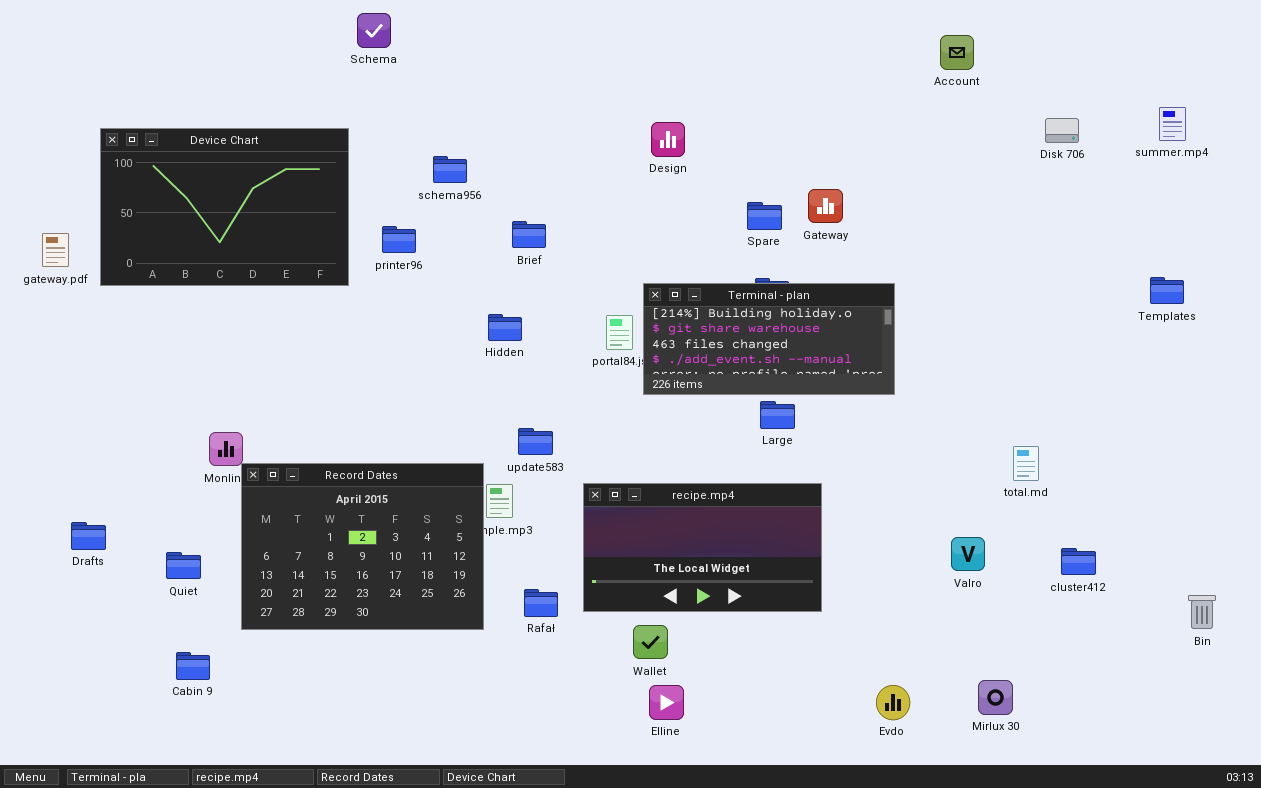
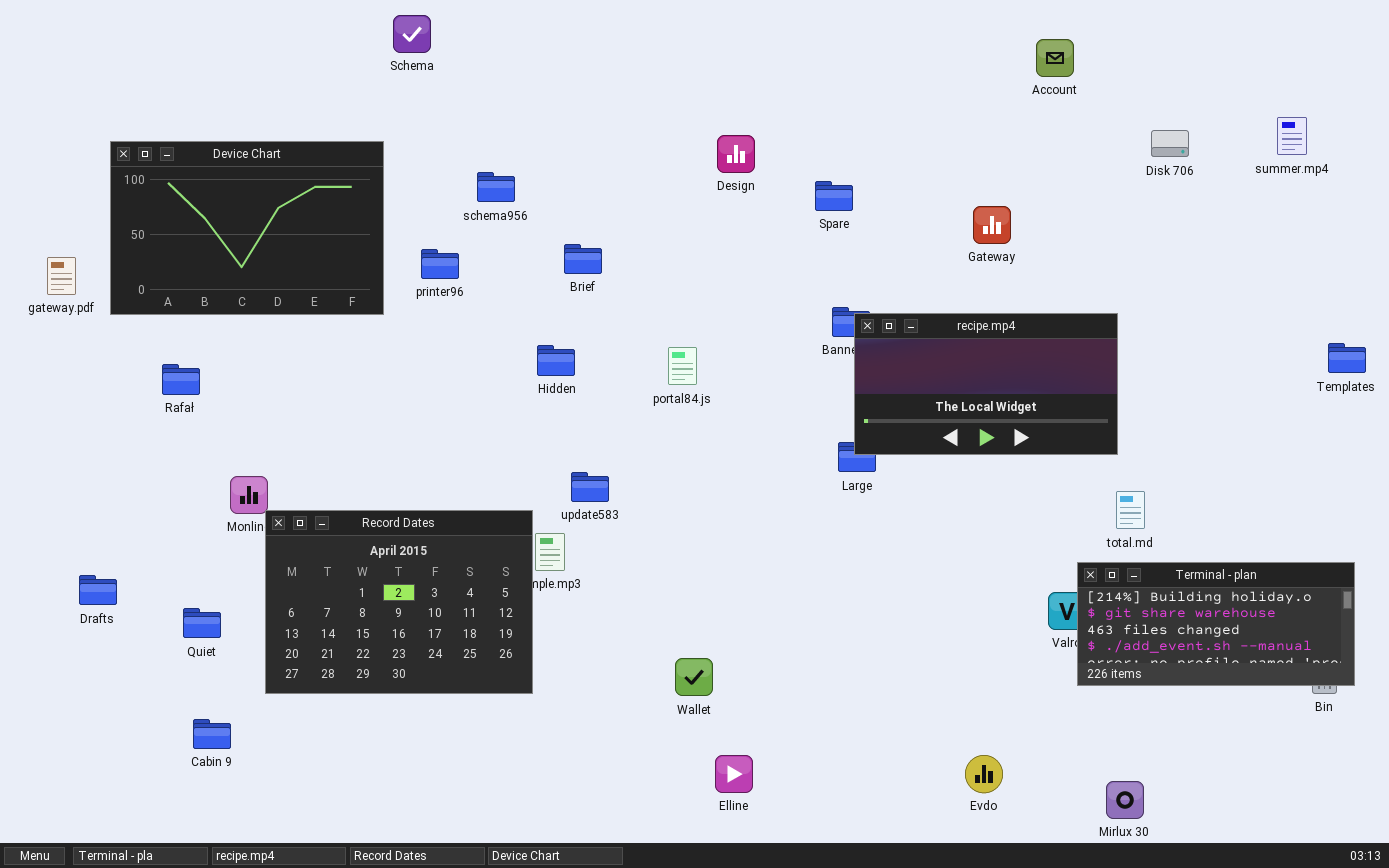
Gateway: [808,189,843,223] -> [973,206,1011,244], moved
Spare: [747,202,782,230] -> [815,181,853,211], moved
Templates: [1150,277,1184,304] -> [1328,343,1366,373], moved
Terminal - plan: [643,283,895,395] -> [1077,562,1355,686], moved
recipe.mp4: [583,483,822,612] -> [854,313,1118,455], moved
Rafał: [524,589,558,617] -> [162,364,200,395], moved
Wallet: [633,625,668,659] -> [675,658,713,696], moved
Mirlux 30: [978,680,1013,715] -> [1106,781,1144,819], moved

